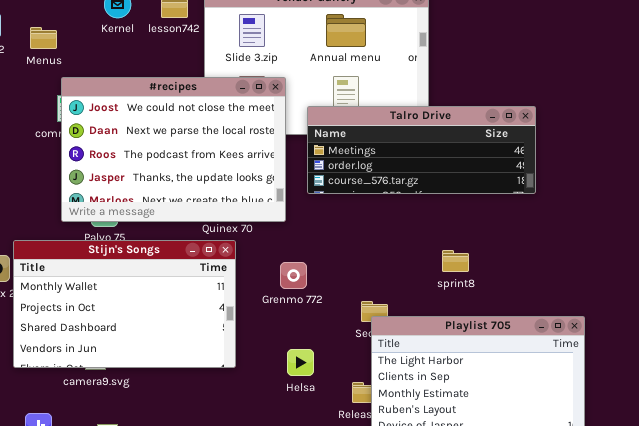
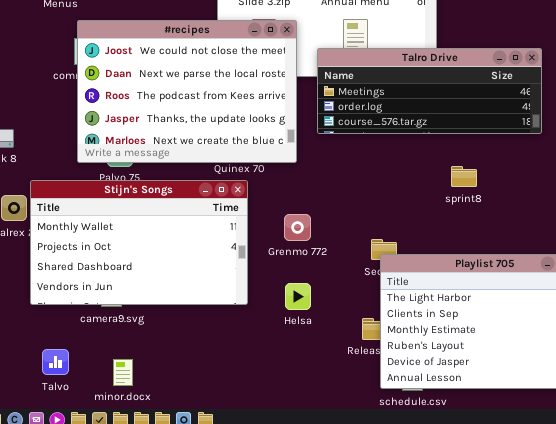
sprint8: [442,250,469,272] -> [451,166,477,187], moved
Grenmo 772: [280,262,307,289] -> [284,214,311,241], moved
Helsa: [287,349,314,376] -> [285,283,311,310], moved

